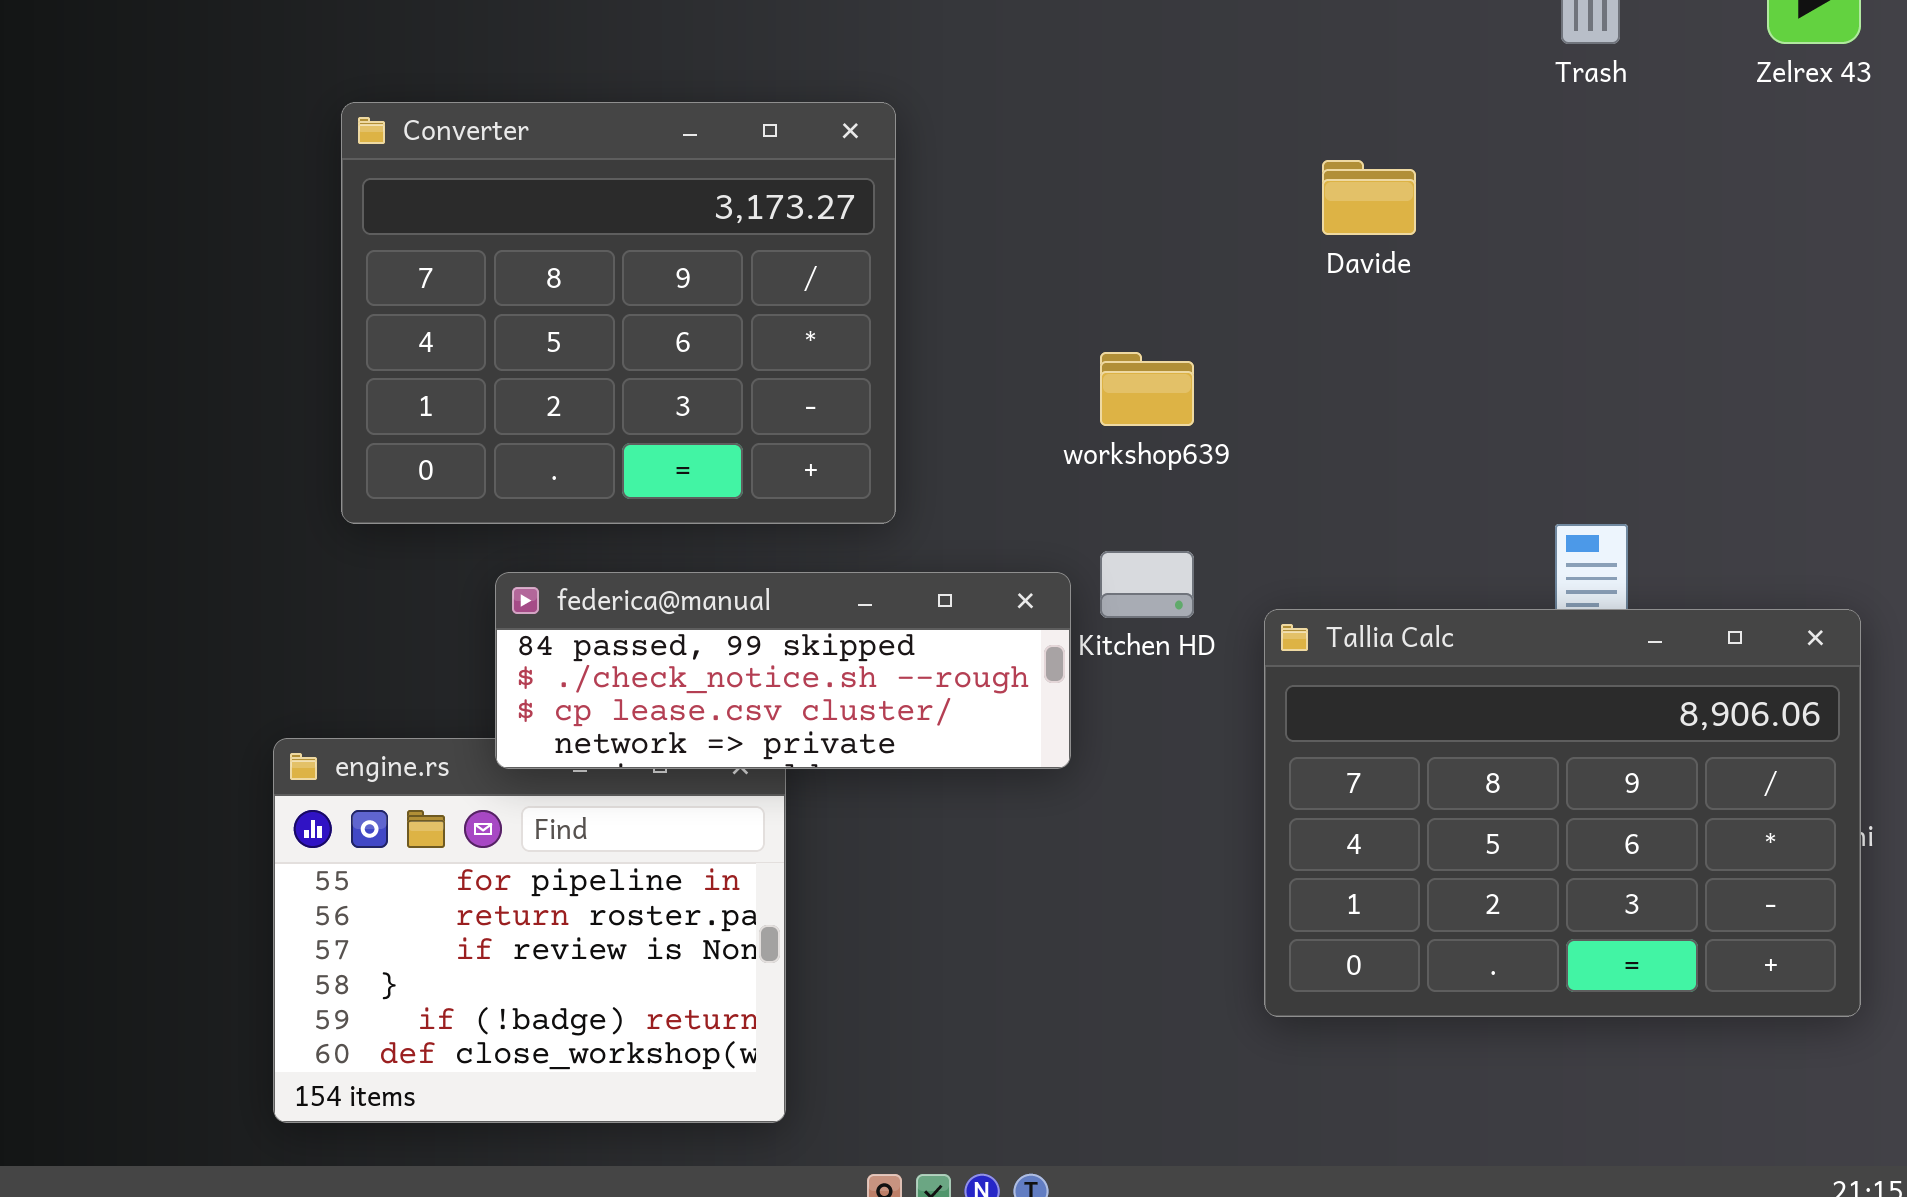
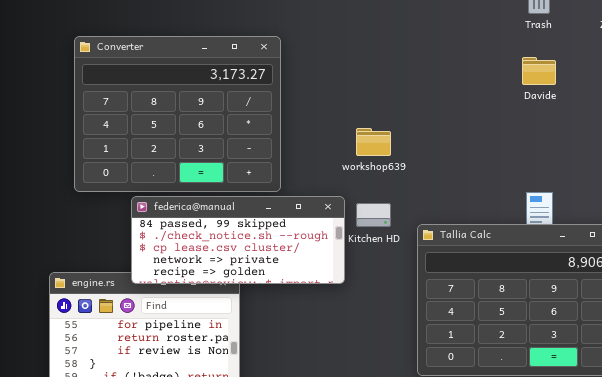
Davide: [1322,160,1416,235] -> [522,57,556,85], moved
federica@manual: [495,572,1071,769] -> [131,196,345,284], resized

